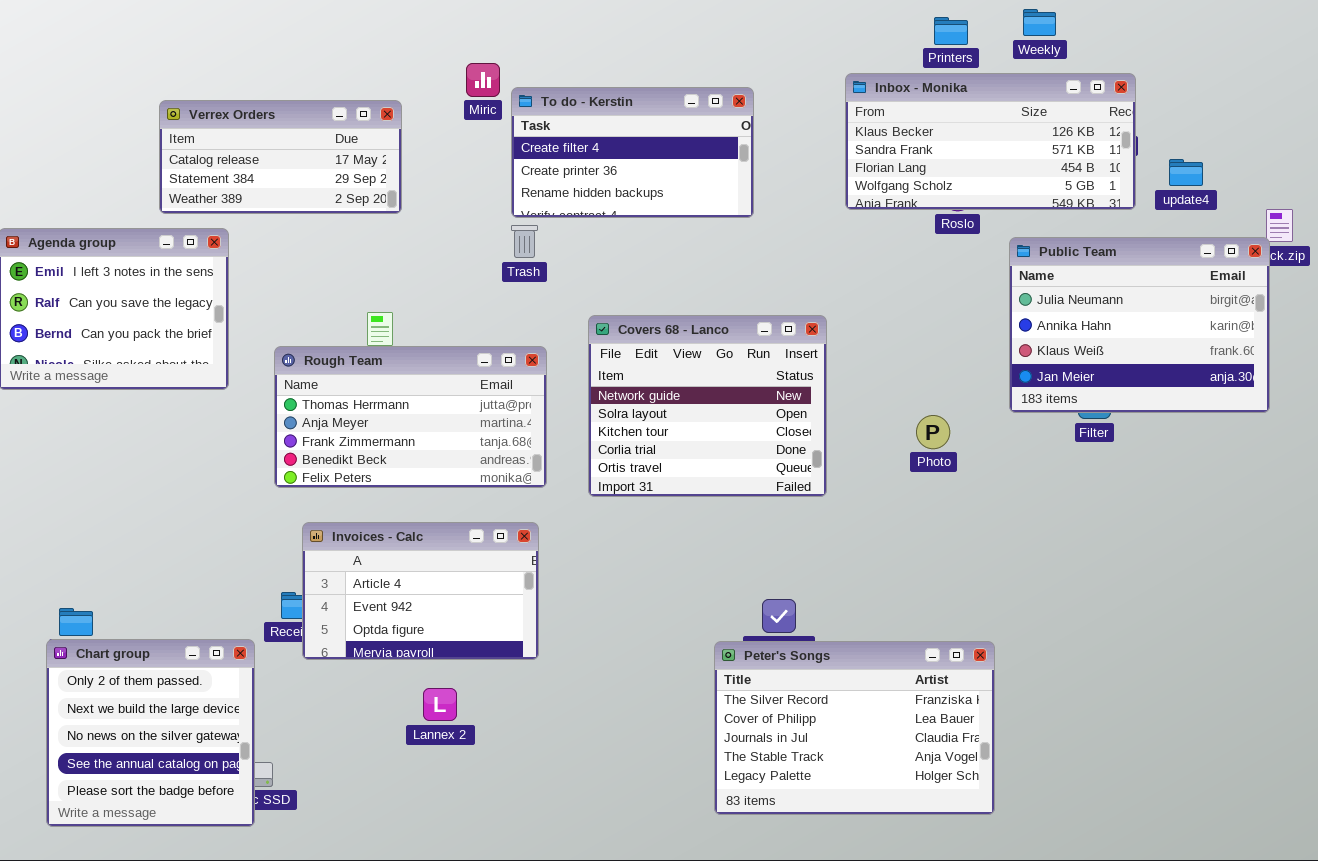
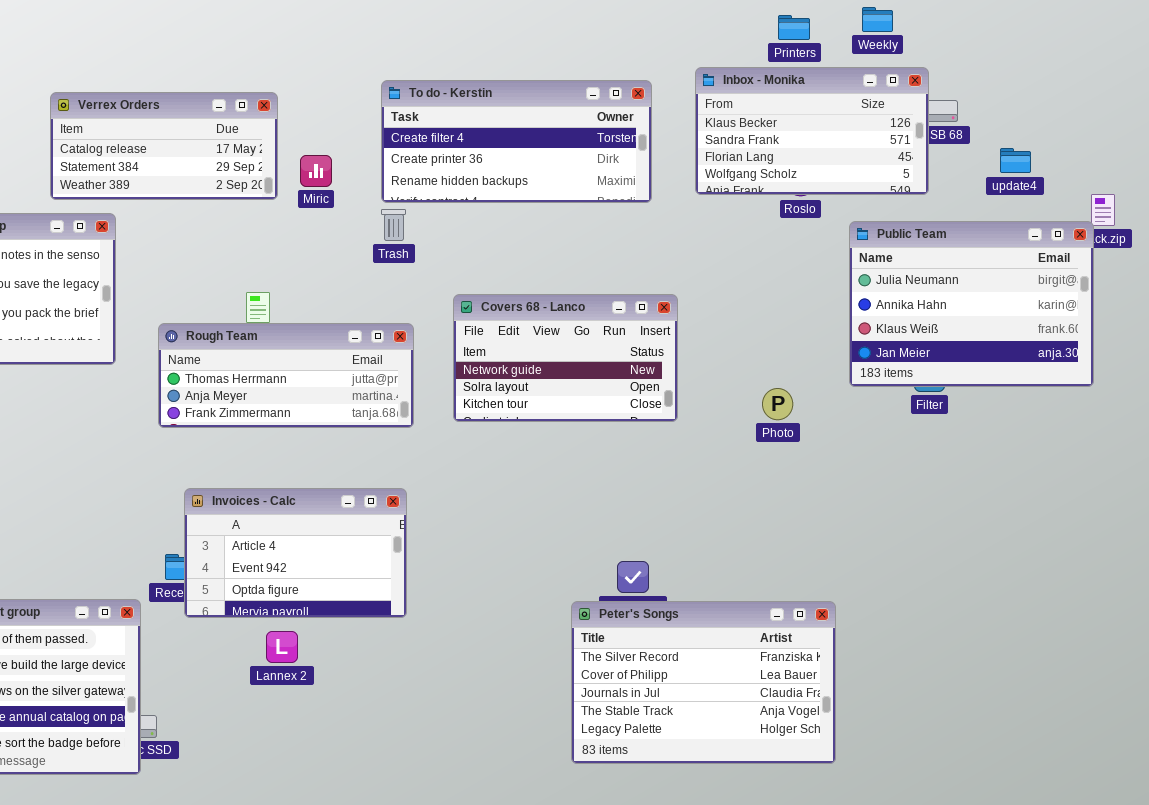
Miric: [466,63,500,97] -> [300,155,332,187], moved
Inbox - Monika: [845,73,1136,210] -> [695,67,929,195], resized
To do - Kerstin: [511,87,754,218] -> [381,80,652,203], resized
Covers 68 - Lanco: [588,315,827,497] -> [453,294,678,422], resized
Rough Team: [274,346,547,488] -> [158,323,414,428], resized
Lannex 2: [423,688,457,721] -> [266,631,298,663], moved

